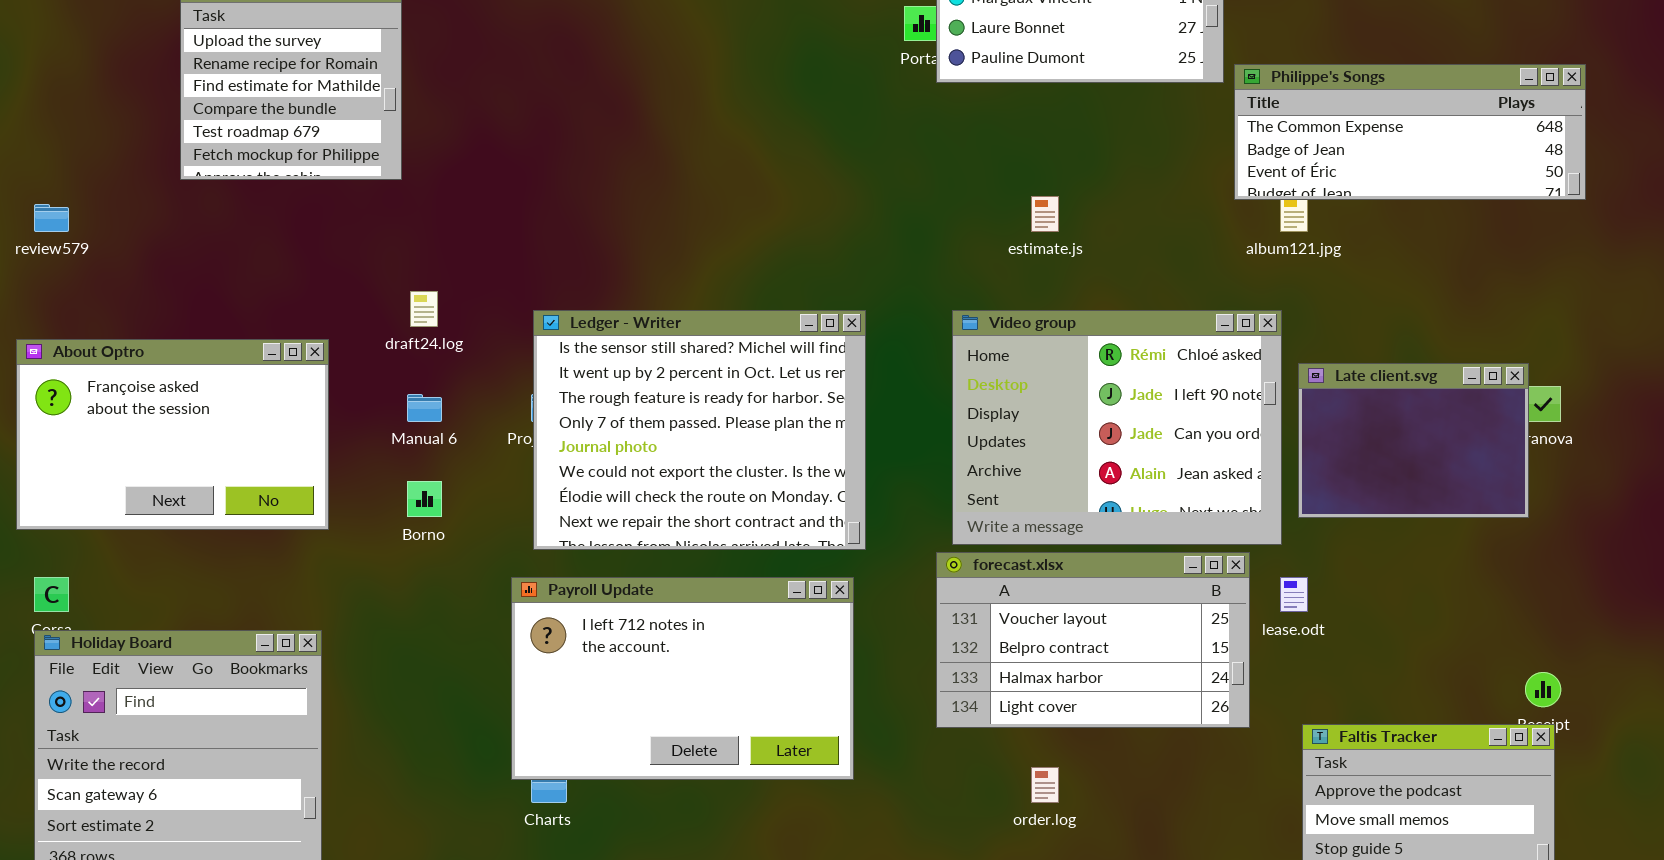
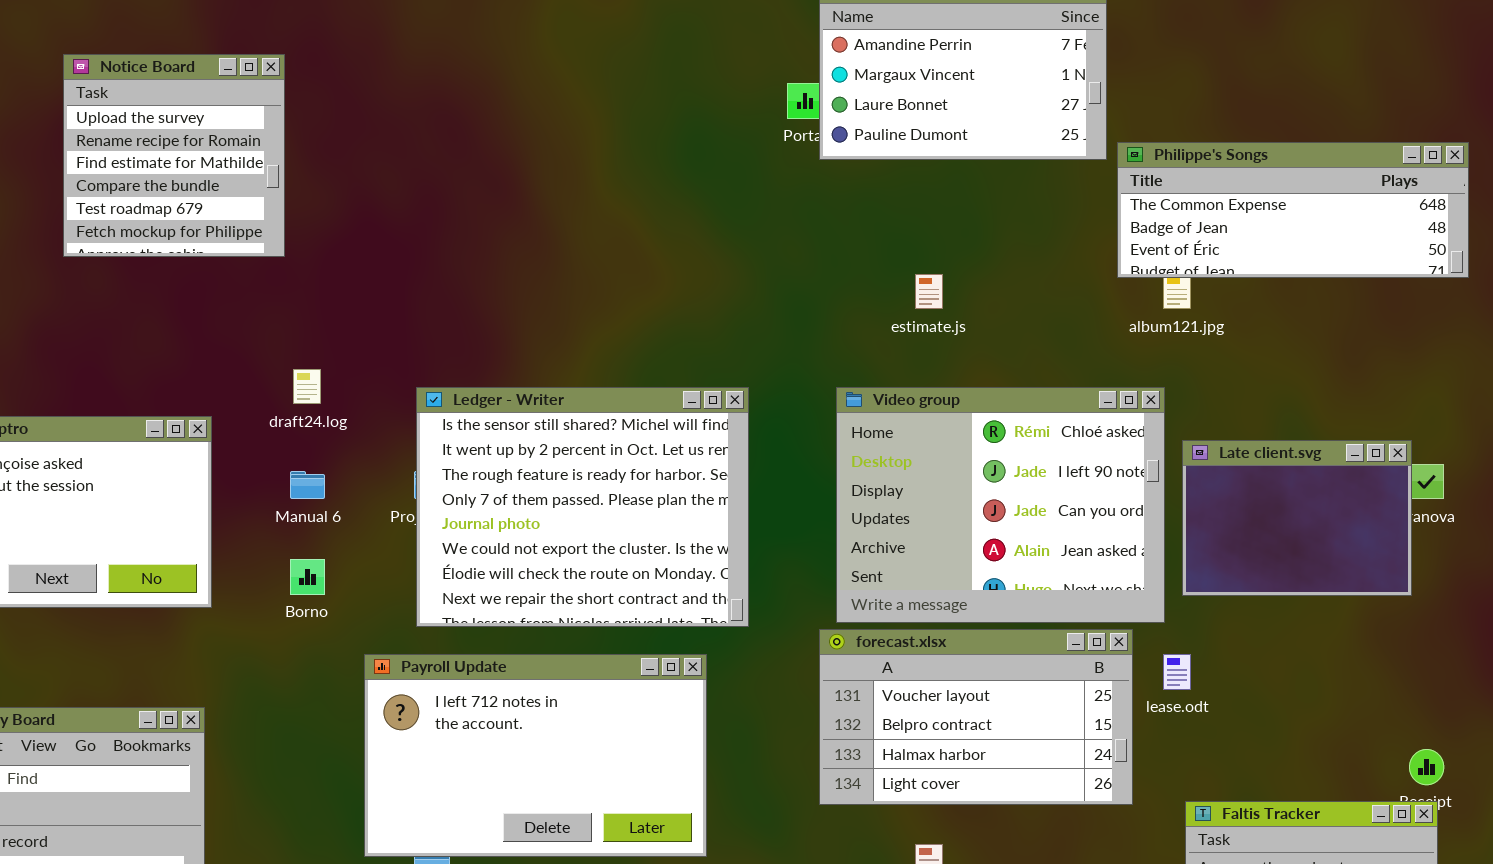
Payroll Update: [511,577,854,780] -> [364,654,707,857], moved

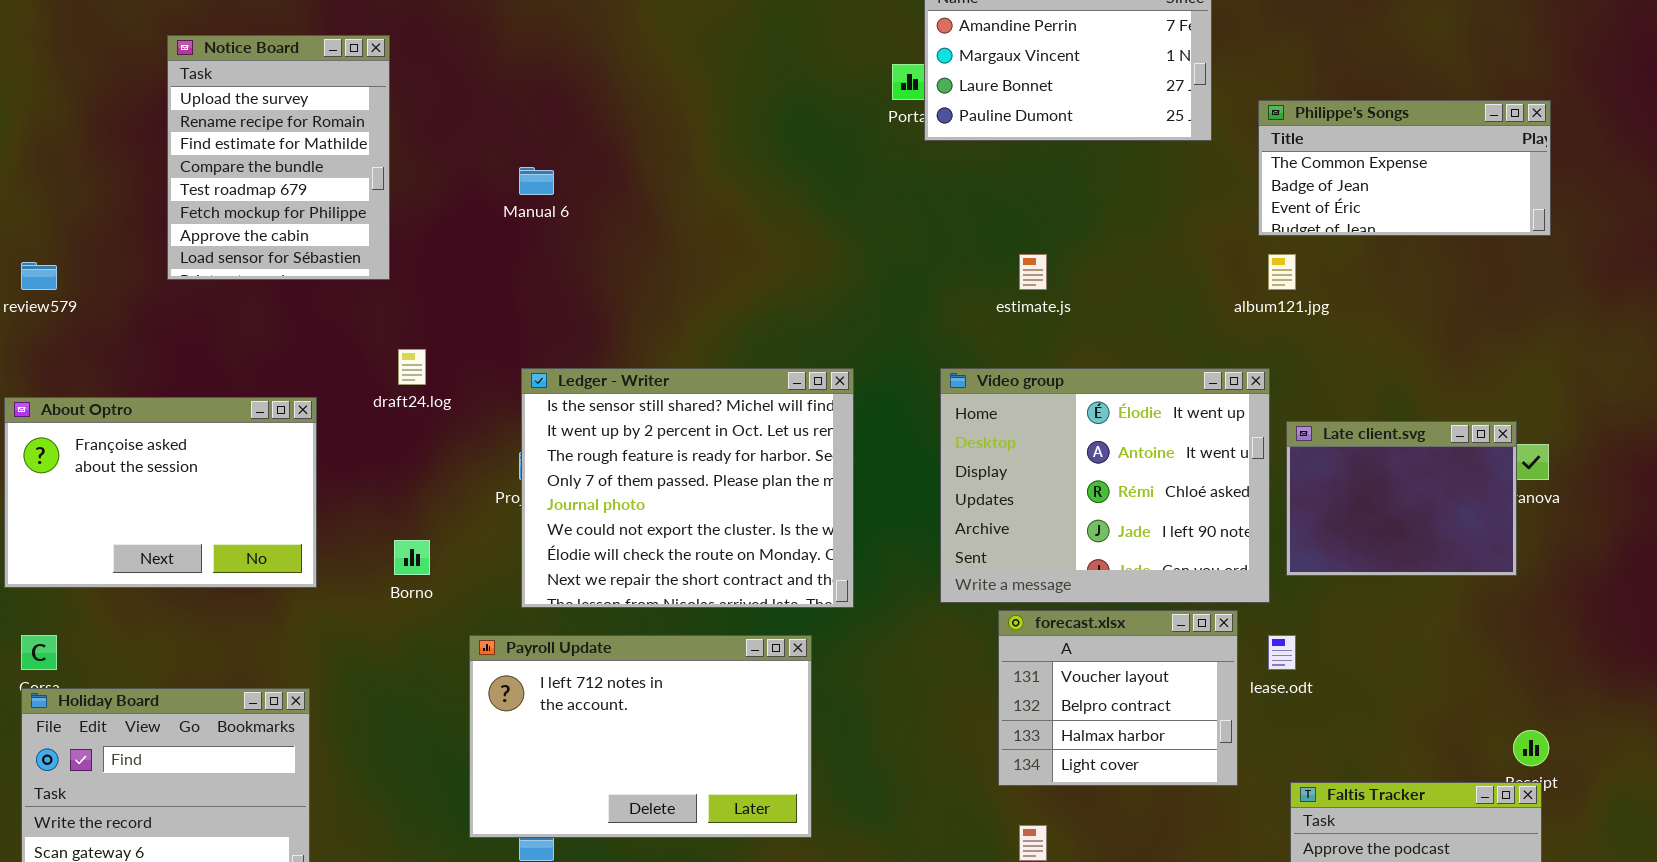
Notice Board: [63,54,285,257] -> [167,35,390,280], resized
Philippe's Songs: [1117,142,1469,278] -> [1258,100,1551,236], moved, resized
Video group: [836,387,1165,623] -> [940,368,1270,603], scrolled up 2 rows
Manual 6: [290,471,325,499] -> [519,167,554,195], moved
forecast.xlsx: [819,629,1133,805] -> [998,610,1238,786], resized

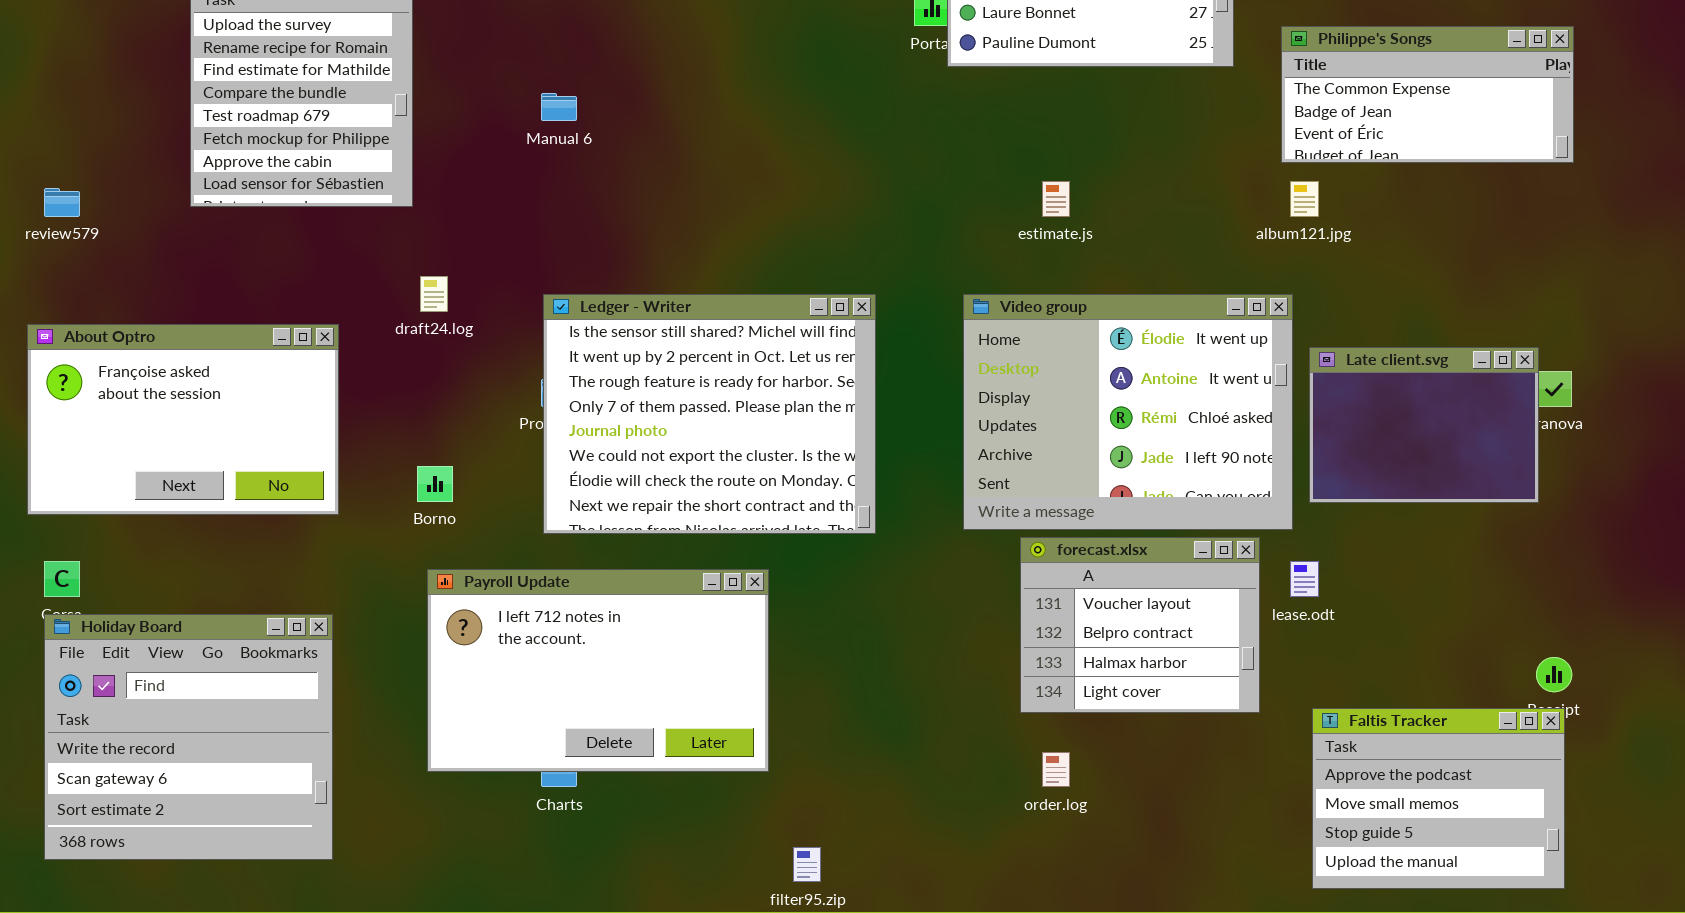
Payroll Update: [469,635,812,838] -> [427,569,769,772], moved

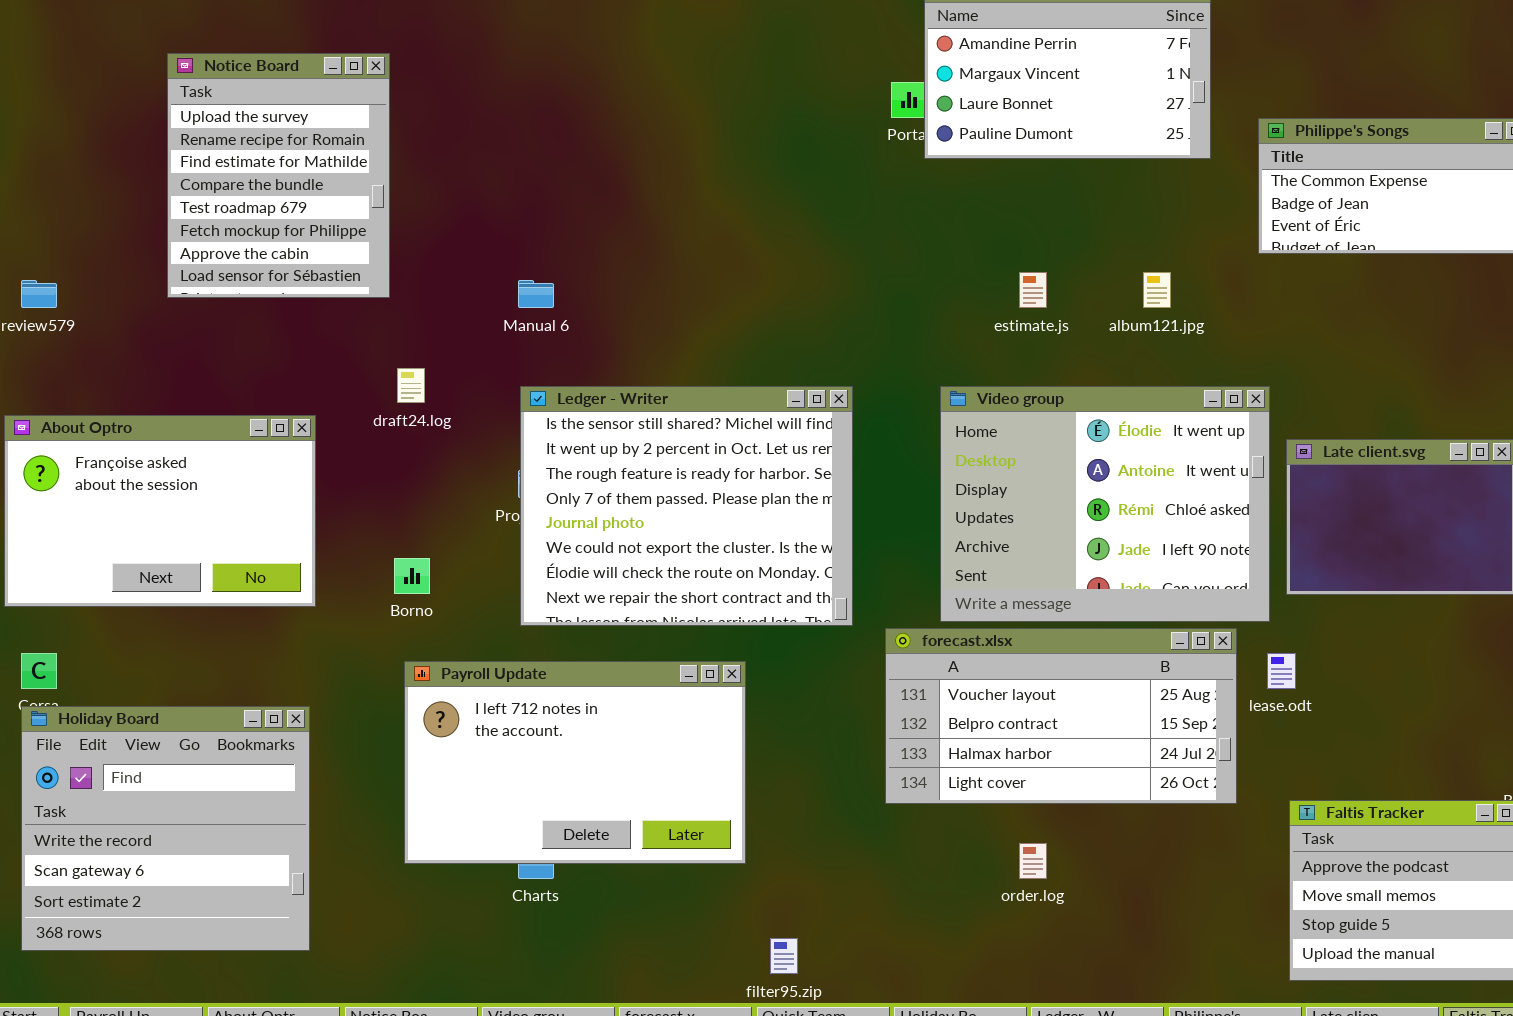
Manual 6: [541,93,577,121] -> [518,280,554,308], moved
album121.jpg: [1290,181,1319,217] -> [1143,272,1171,308], moved
forecast.xlsx: [1020,537,1260,713] -> [885,628,1237,804], resized

